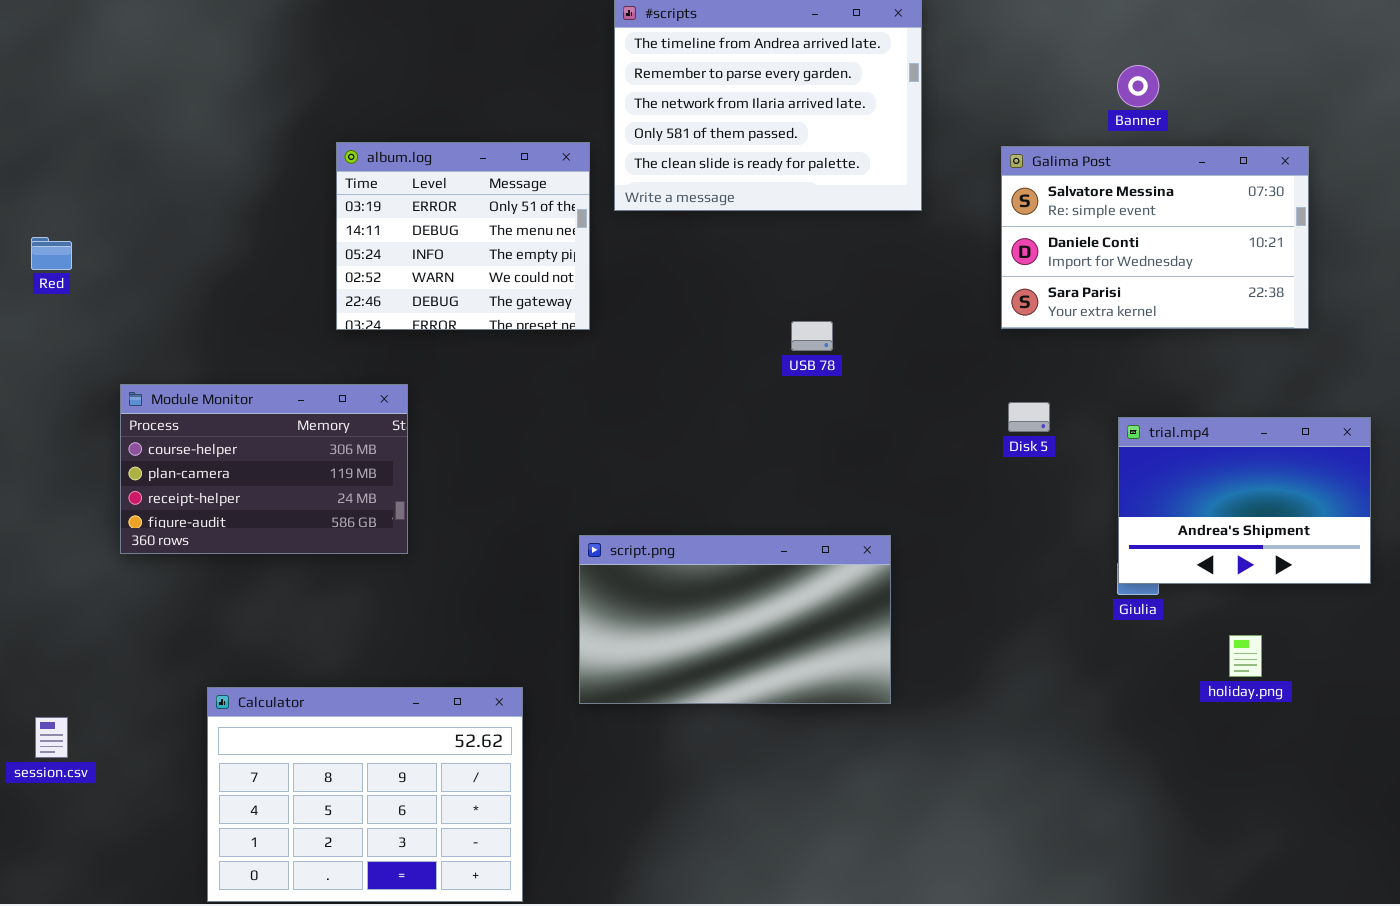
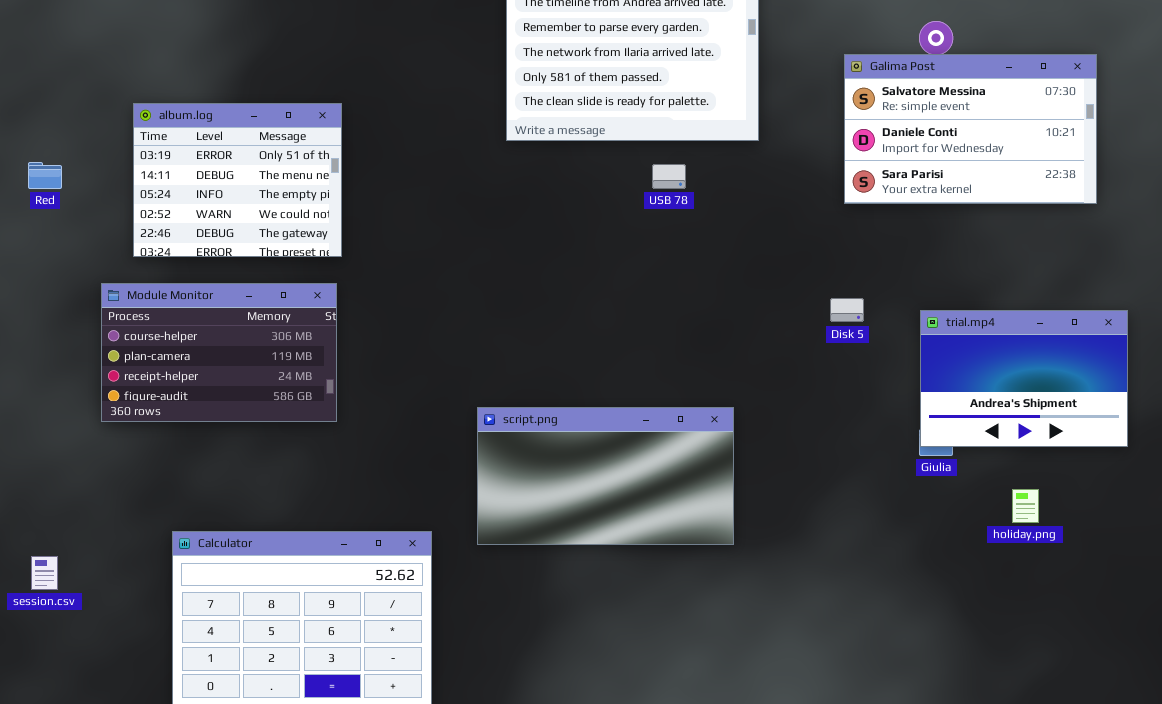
album.log: [336,142,590,330] -> [133,103,342,257], moved
Galima Post: [1001,146,1309,329] -> [844,54,1097,204], moved
USB 78: [791,321,833,351] -> [652,164,686,189], moved

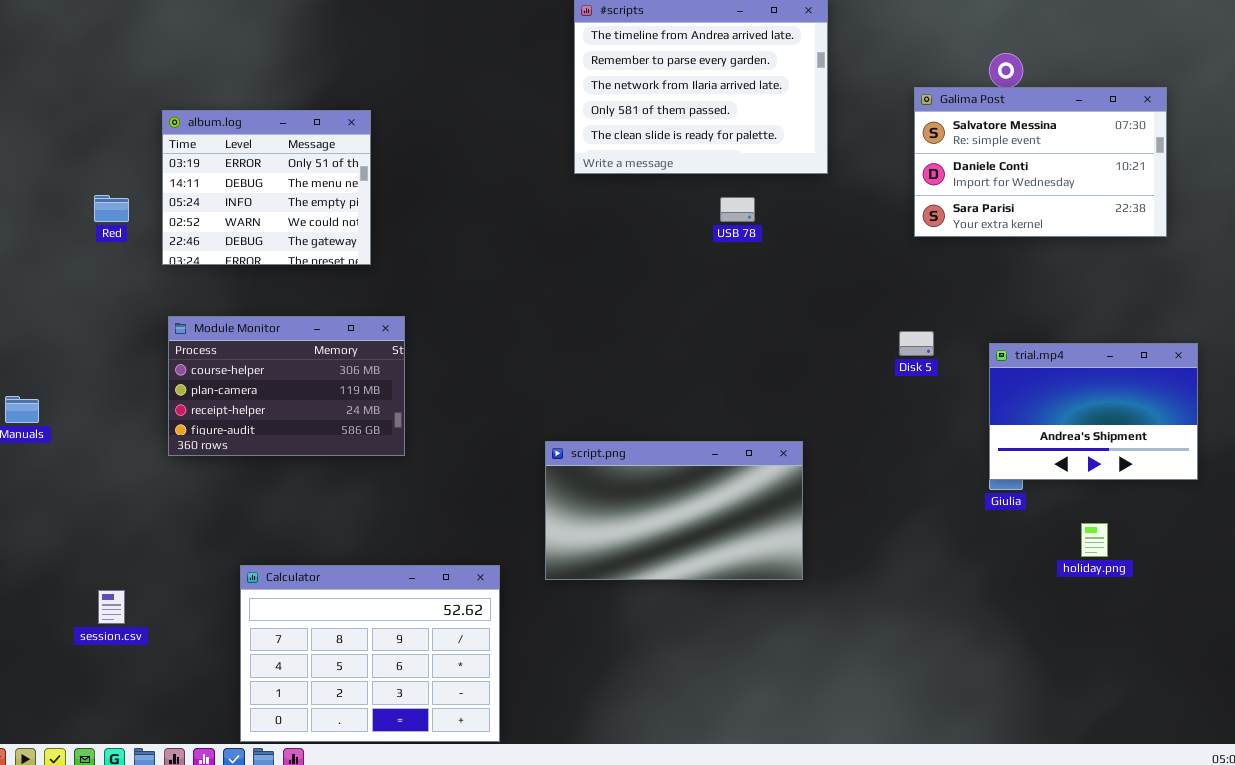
album.log: [133,103,342,257] -> [162,110,371,265], moved

